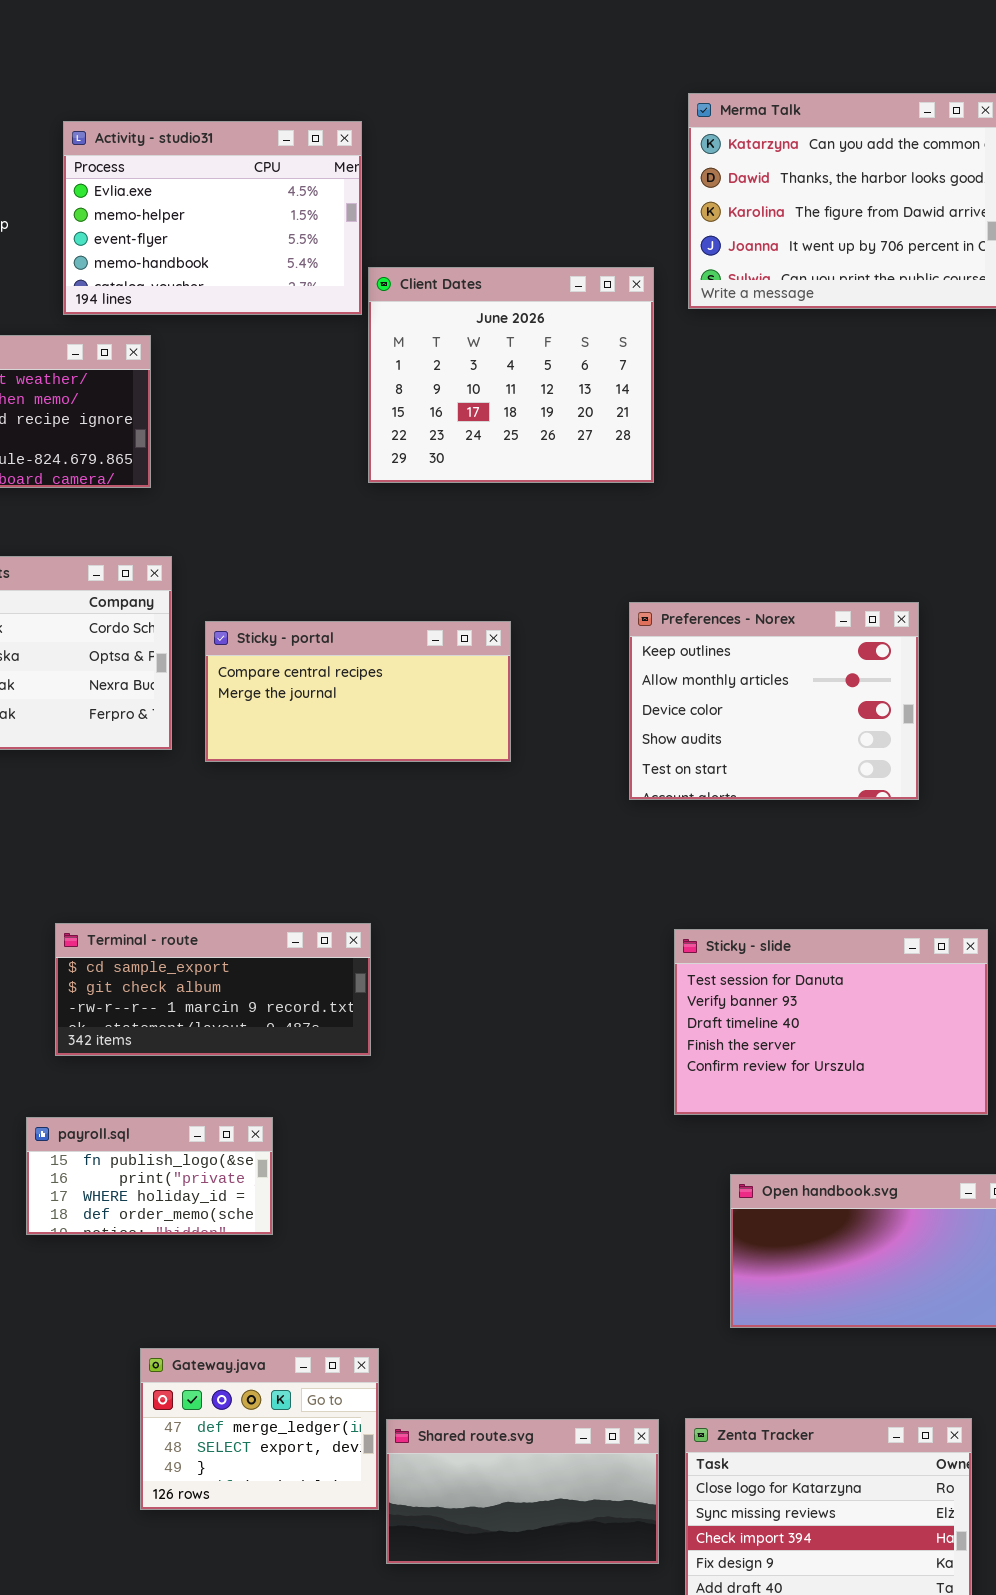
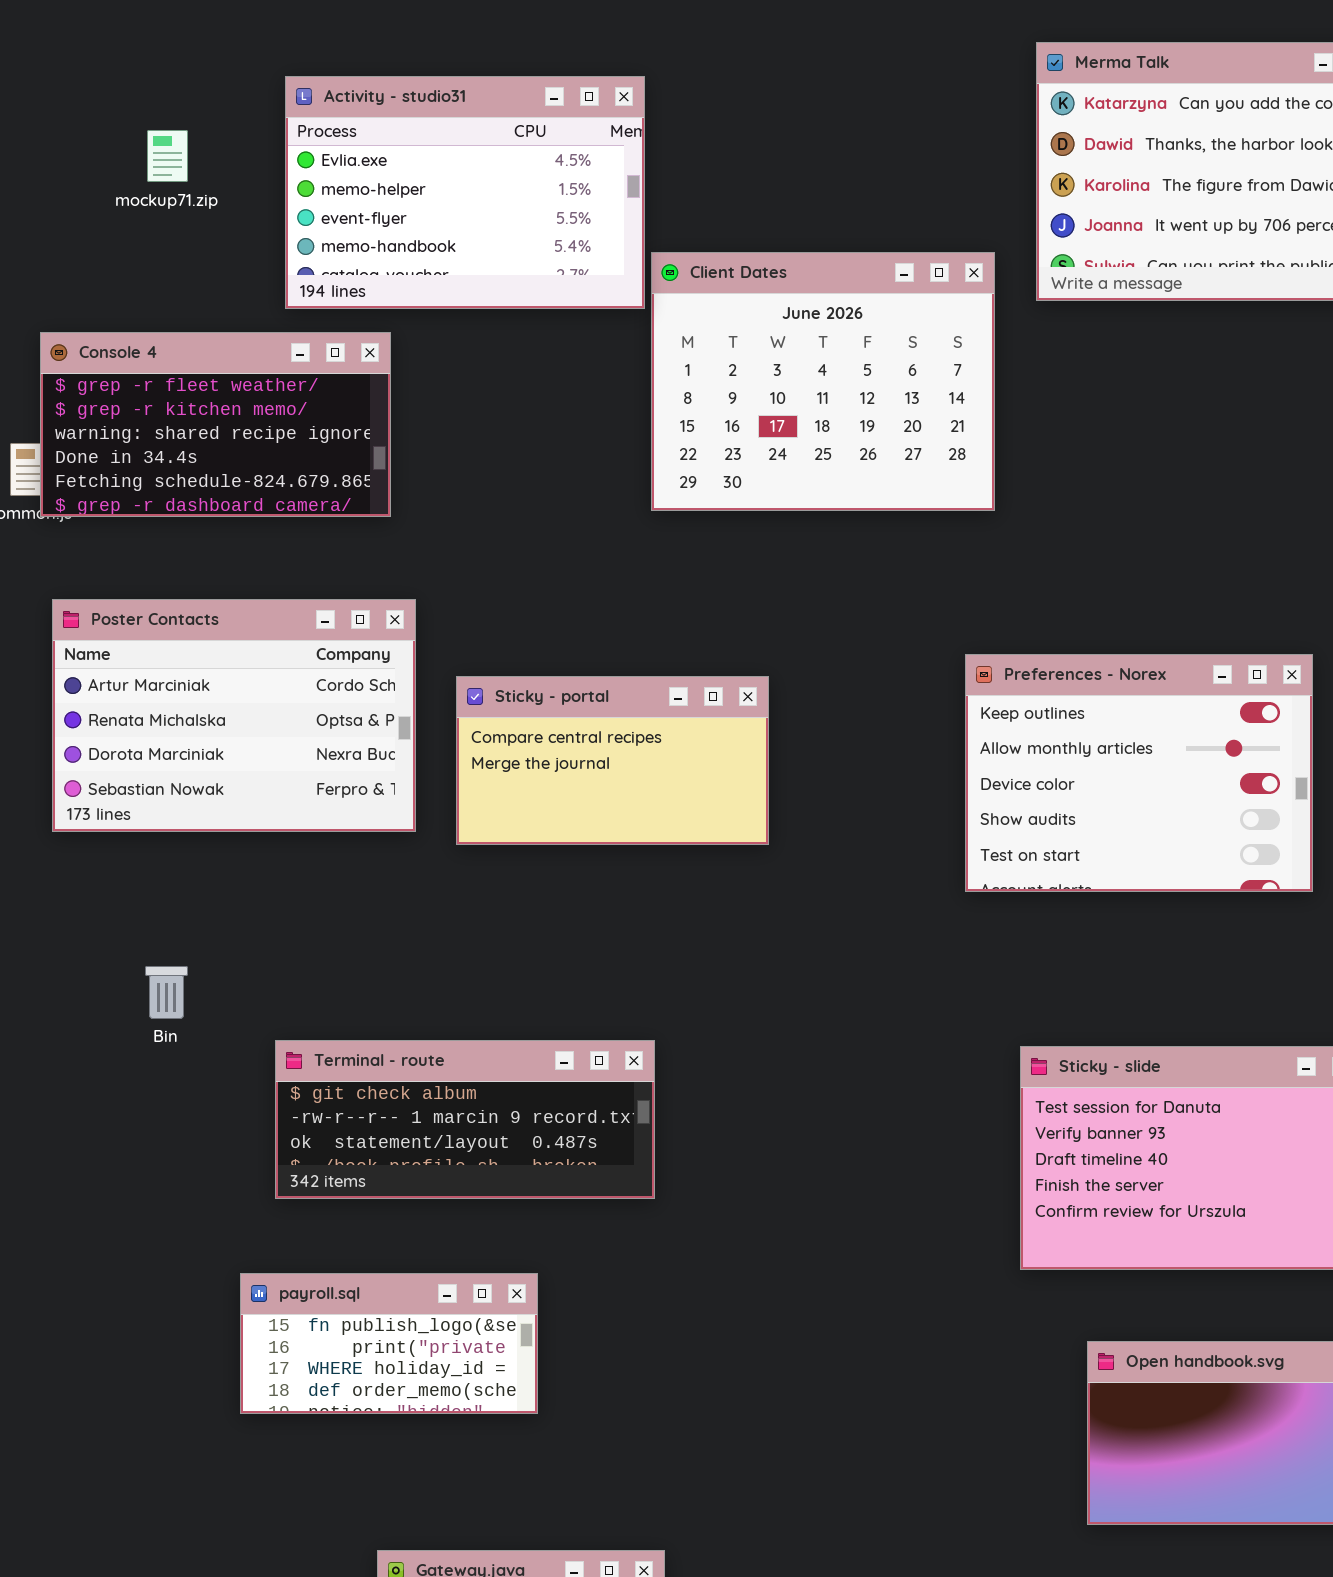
Sticky - portal: [205,621,511,762] -> [456,676,769,845], resized
Terminal - route: [55,923,371,1056] -> [275,1040,655,1199], scrolled down 1 row

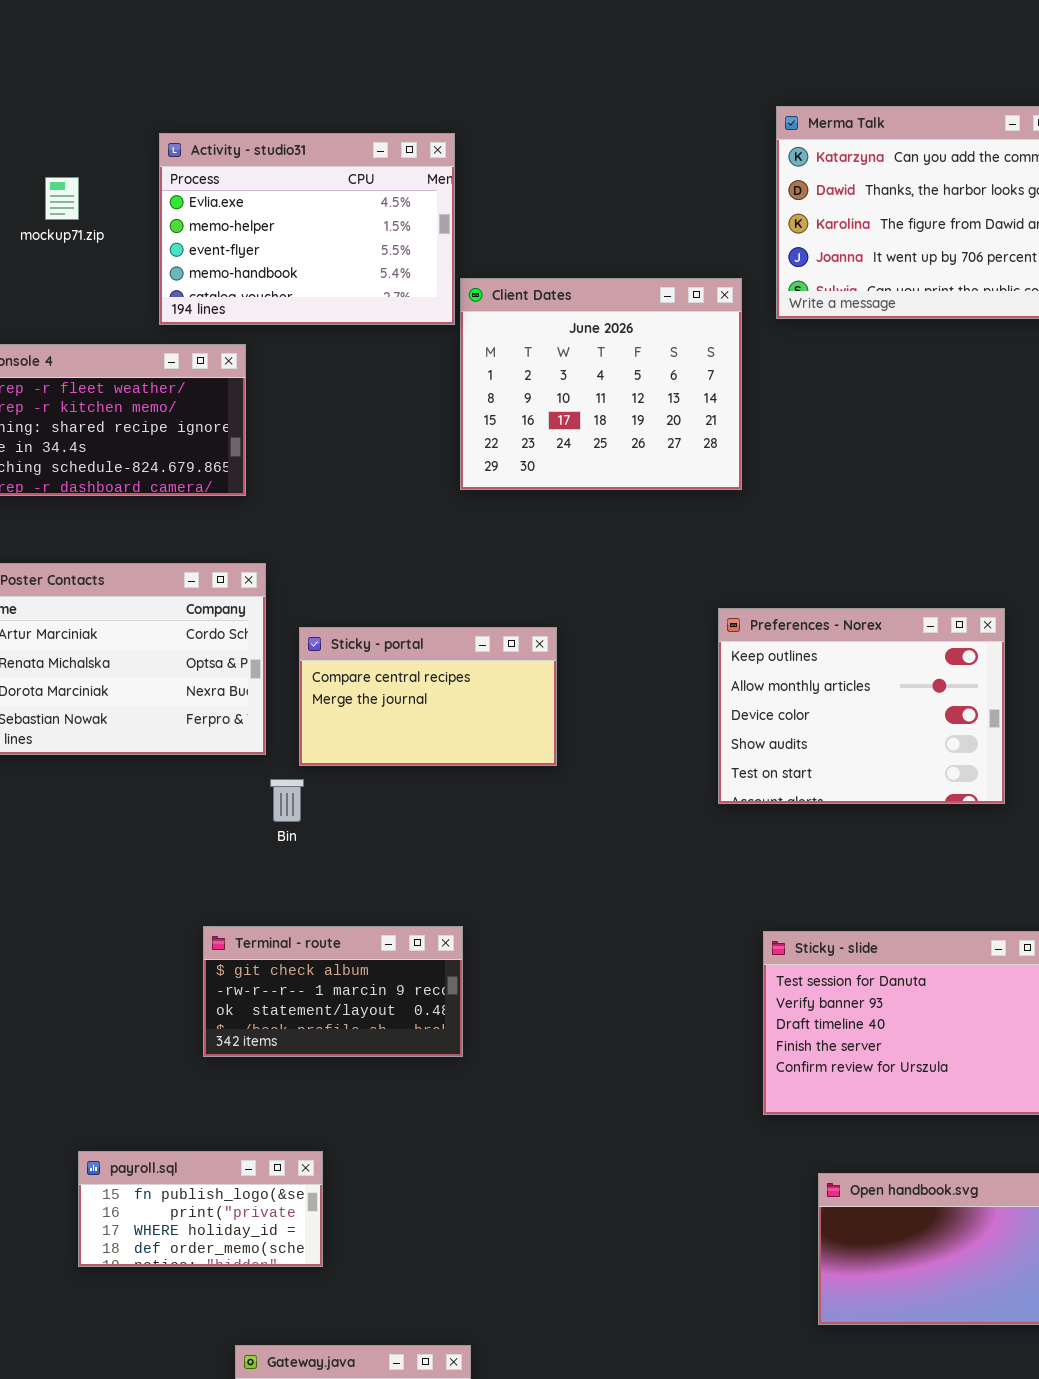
Bin: [145,966,188,1019] -> [270,779,304,822], moved
Terminal - route: [275,1040,655,1199] -> [203,926,463,1057], resized
payroll.sql: [240,1273,538,1414] -> [78,1151,323,1267], moved

